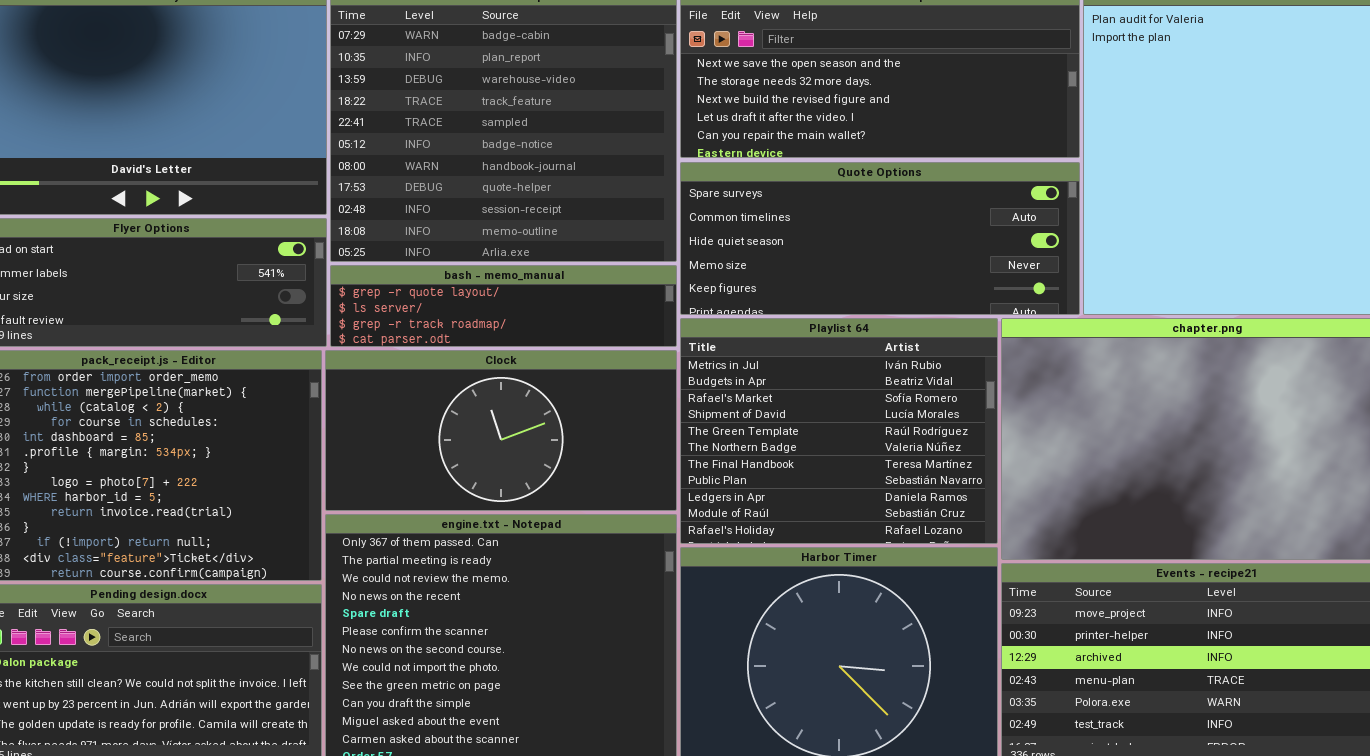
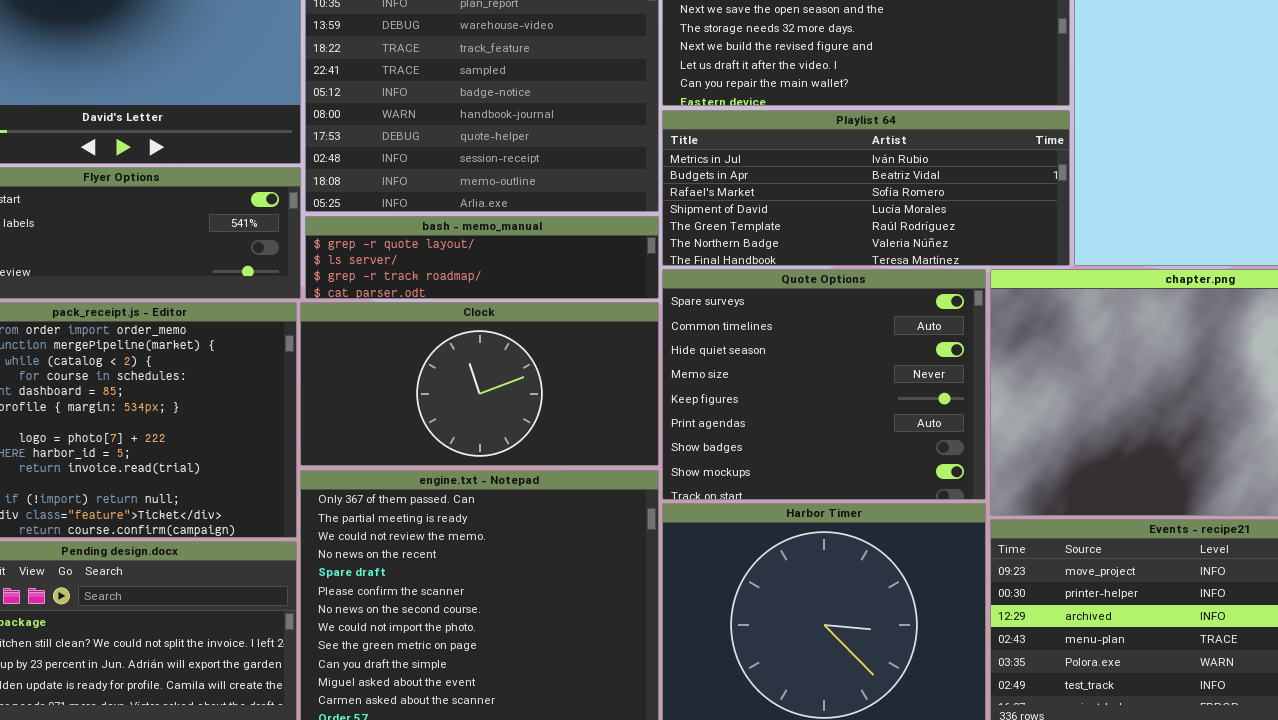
Quote Options: [680,162,1080,315] -> [662,269,986,500], moved, resized
Playlist 64: [680,318,998,544] -> [662,110,1070,266], moved, resized

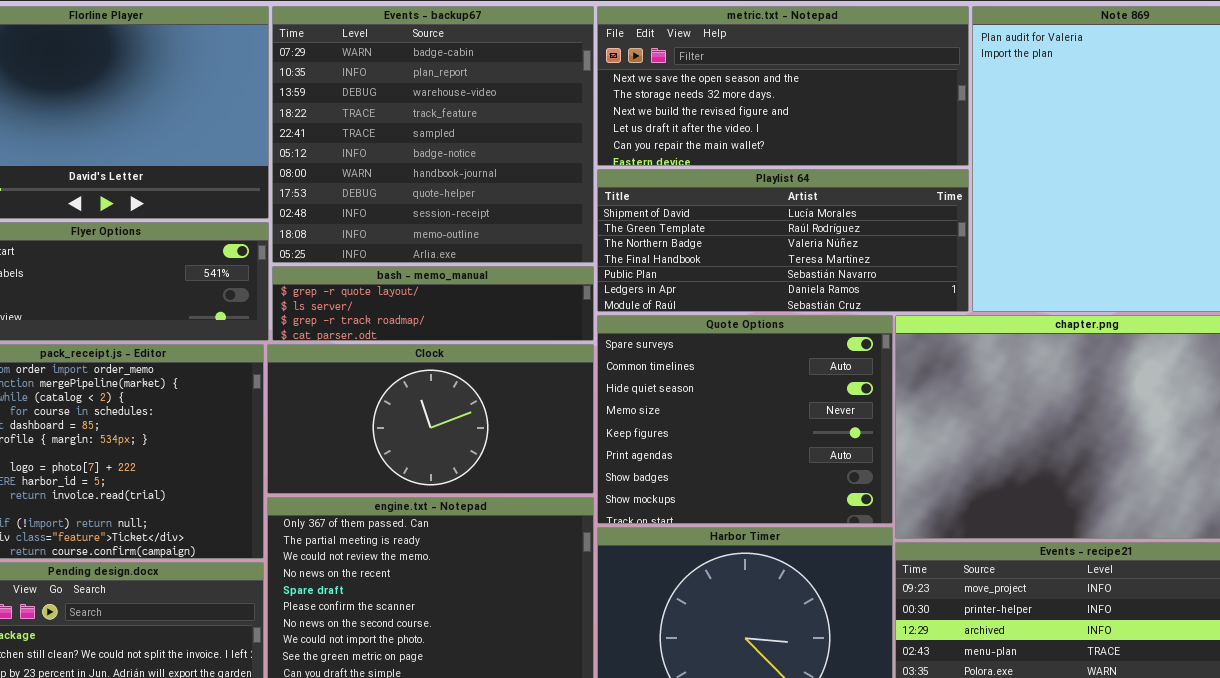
Playlist 64: [662,110,1070,266] -> [597,169,969,312], scrolled down 3 rows

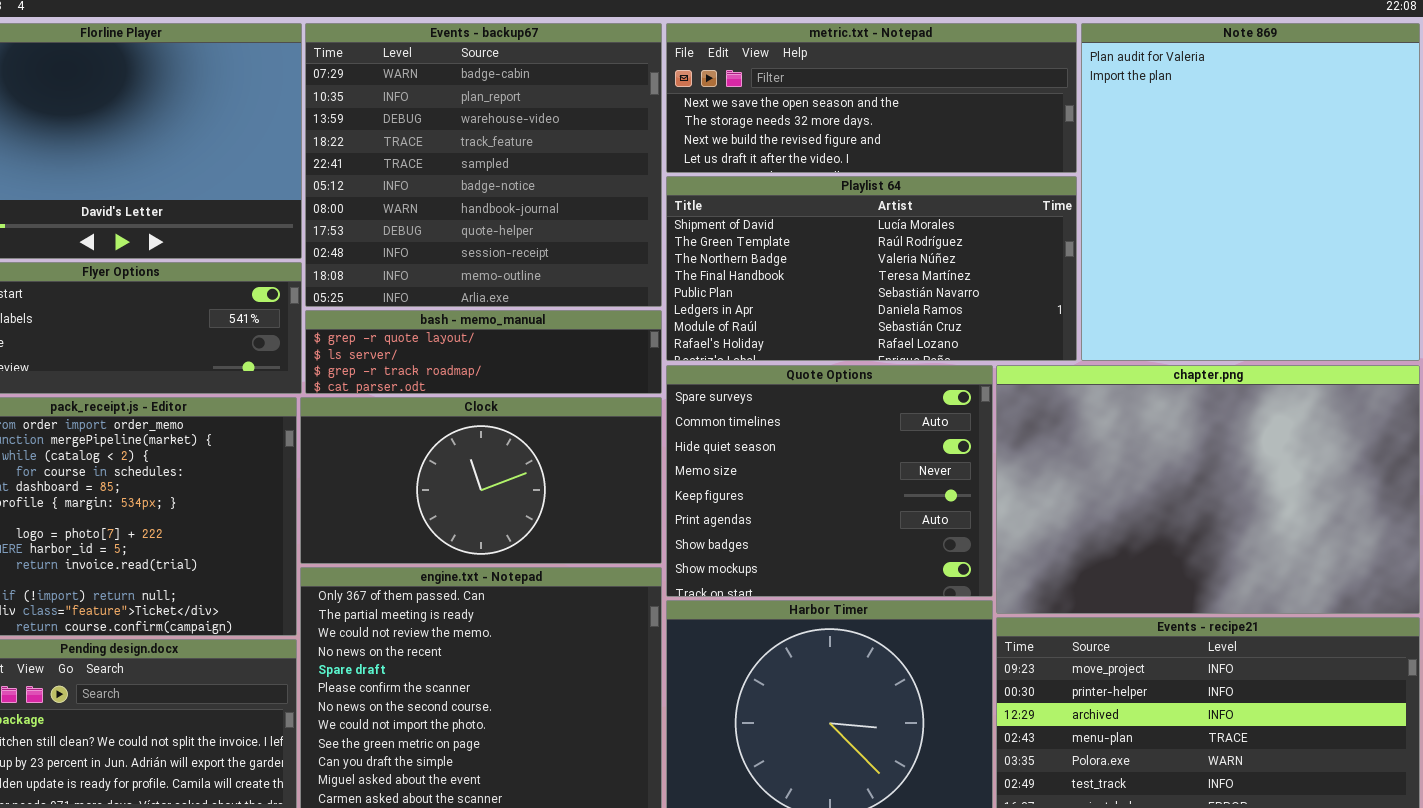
metric.txt - Notepad: [597,6,969,166] -> [666,23,1077,173], resized
Playlist 64: [597,169,969,312] -> [666,176,1077,361], resized

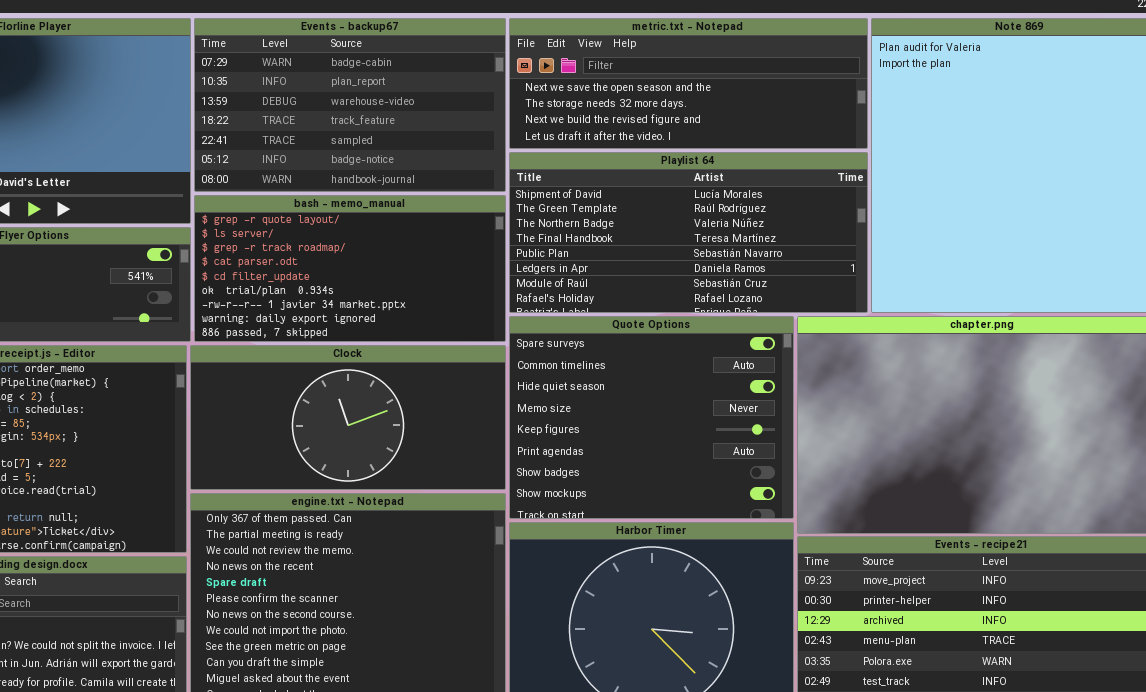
Events - backup67: [305,23,662,307] -> [194,18,506,192], resized
bash - memo_manual: [305,310,662,394] -> [194,195,506,342], resized

